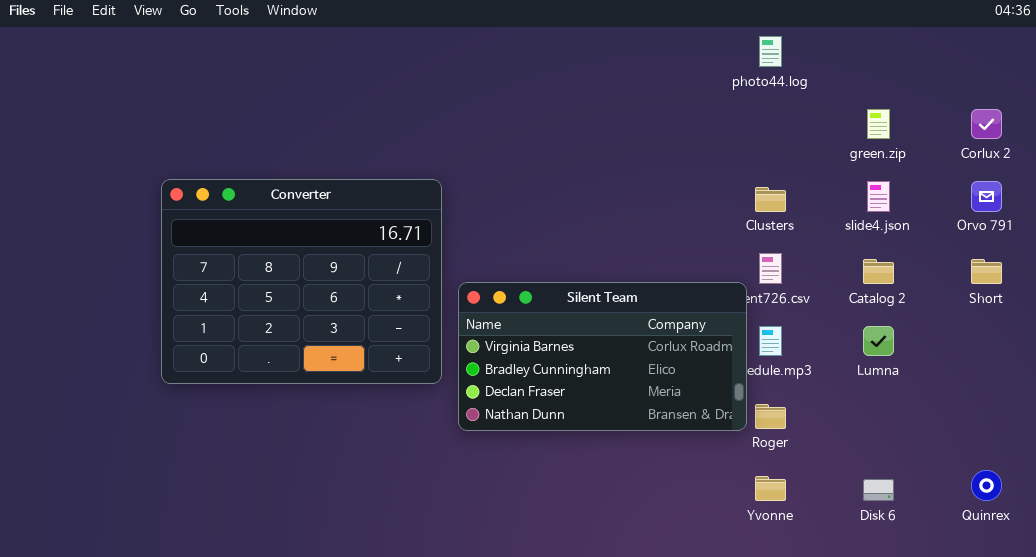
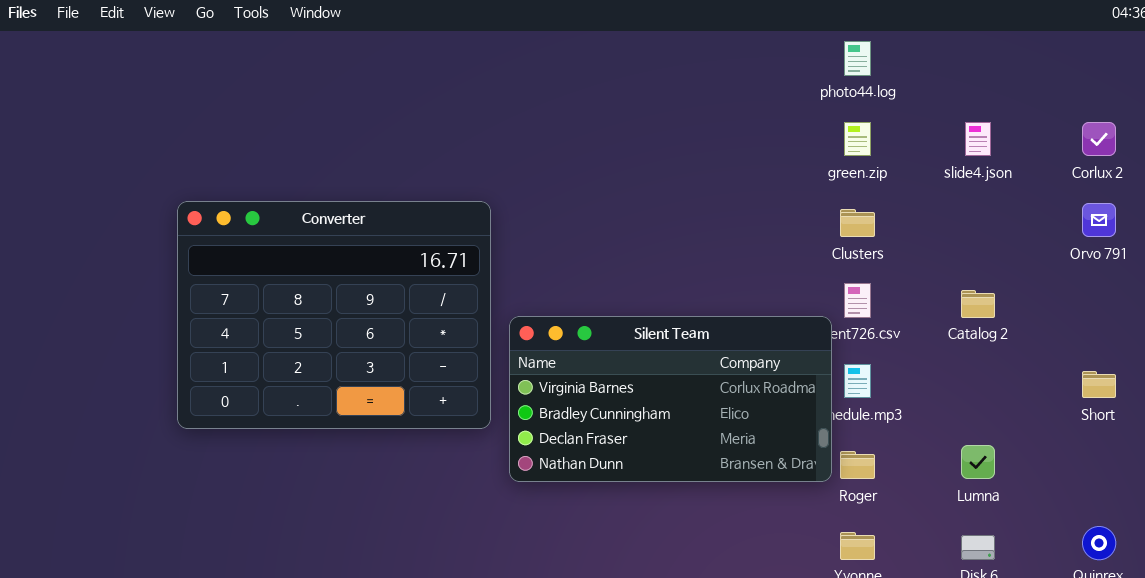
green.zip: [867,109,890,139] -> [844,122,871,156], moved
slide4.json: [867,181,890,212] -> [965,122,991,156], moved
Short: [971,259,1002,284] -> [1082,371,1116,398], moved
Lumna: [863,326,894,356] -> [961,445,995,479], moved

